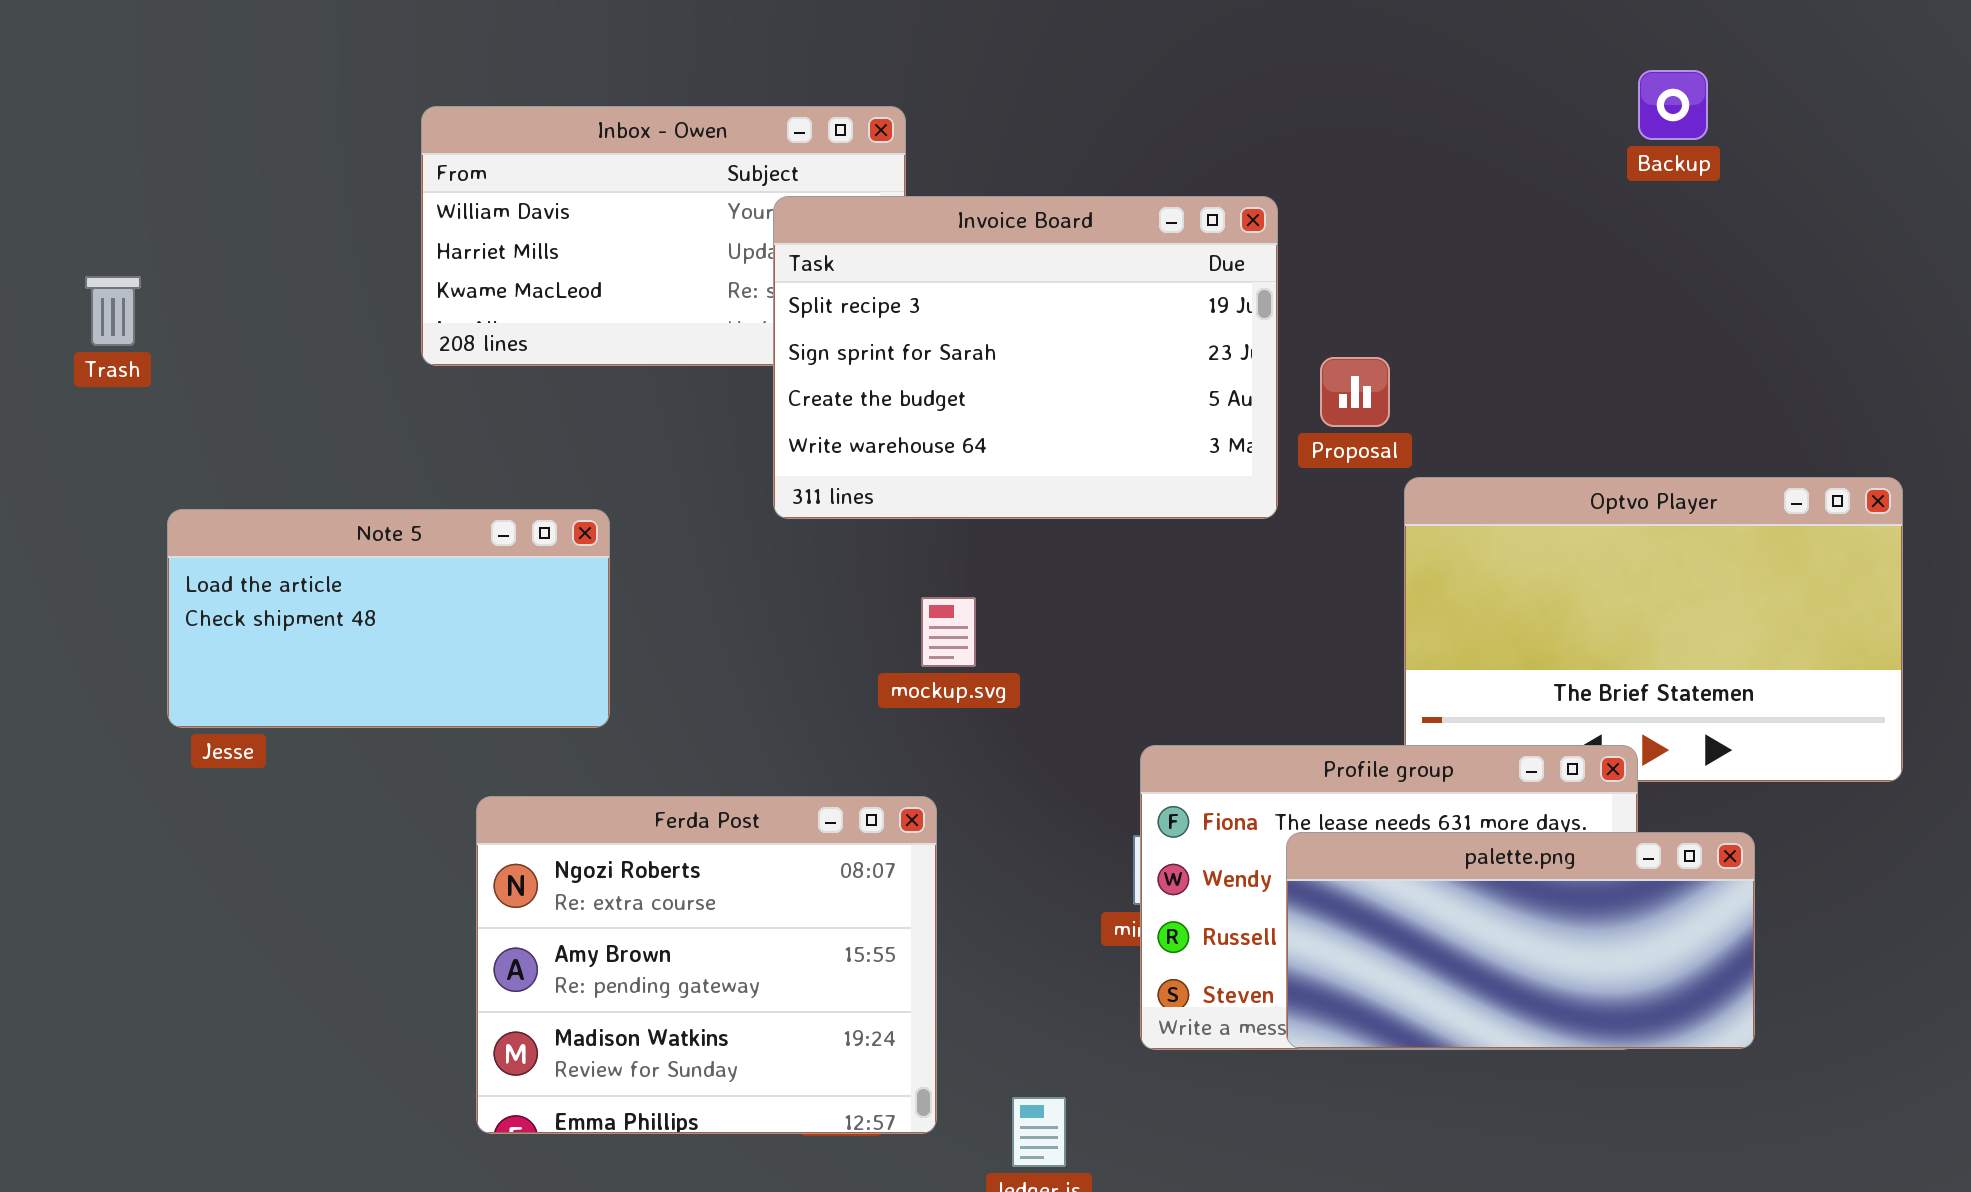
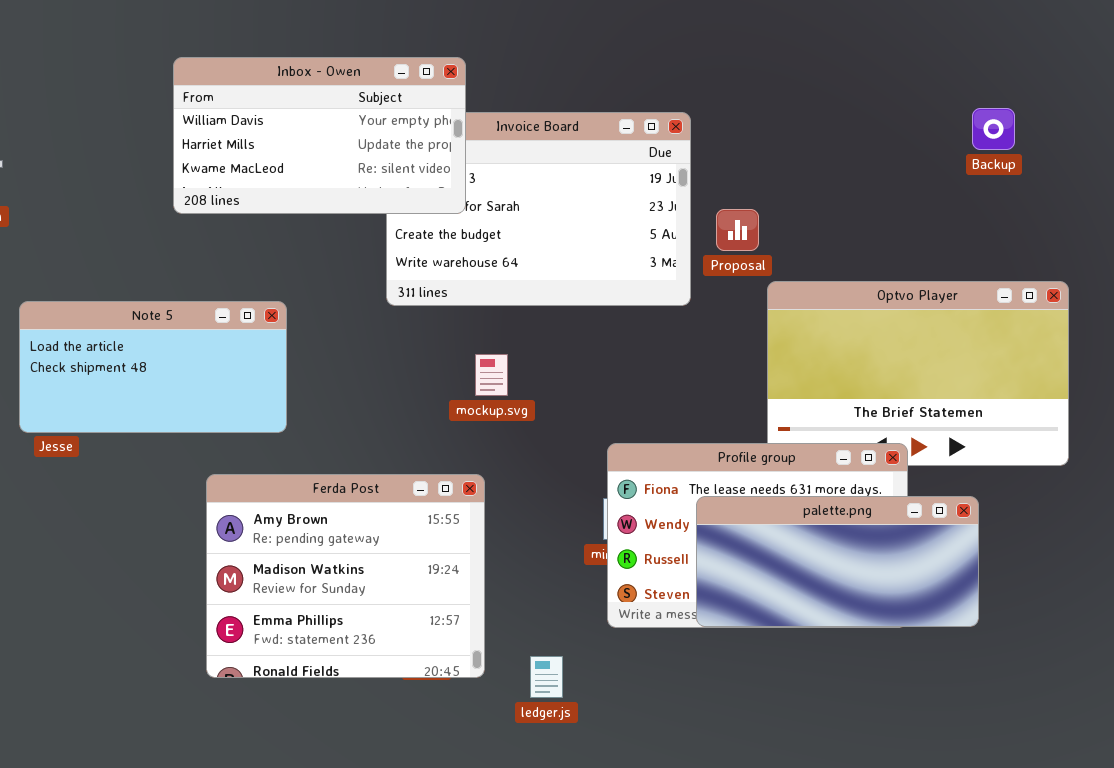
Backup: [1638,70,1708,140] -> [972,108,1015,150], moved
Inbox - Owen: [421,106,906,366] -> [173,57,466,214], raised
Ferda Post: [476,796,937,1134] -> [206,474,485,678], scrolled down 1 row

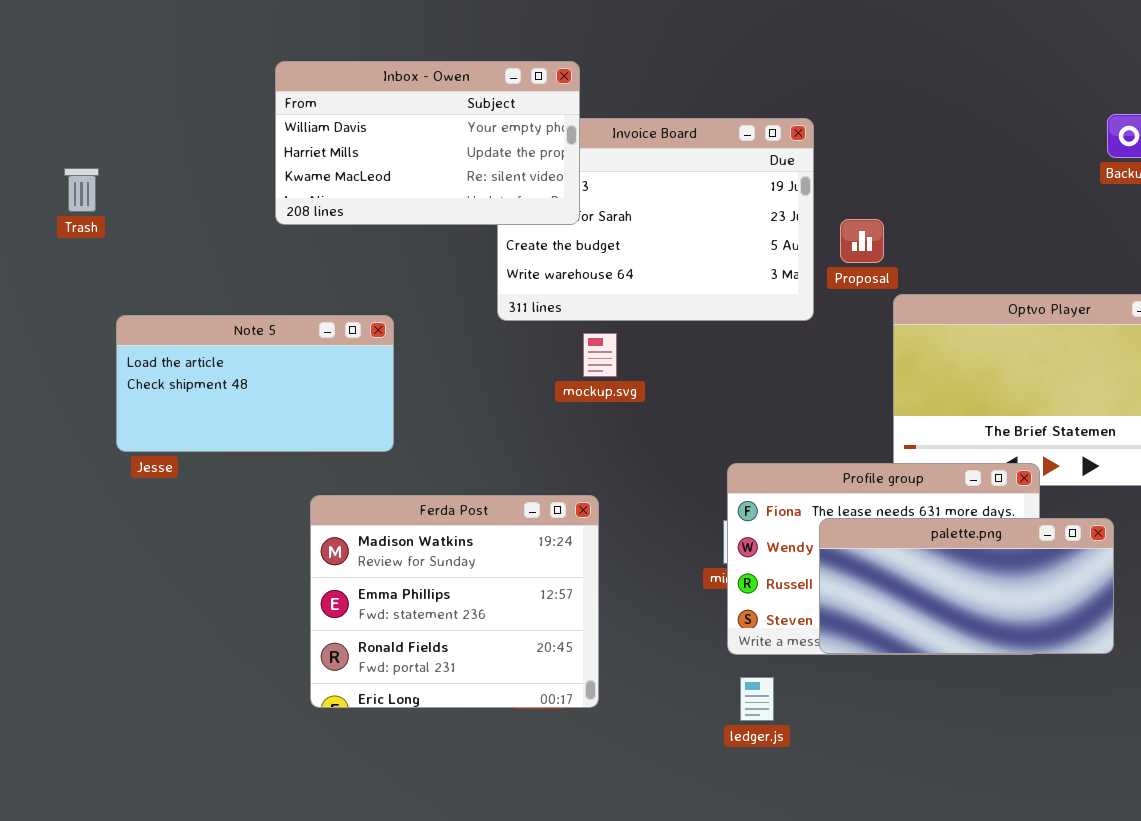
mockup.svg: [475,354,508,396] -> [583,333,617,377], moved
Ferda Post: [206,474,485,678] -> [310,495,599,708], scrolled down 1 row
ledger.js: [530,656,563,698] -> [740,677,774,721], moved

